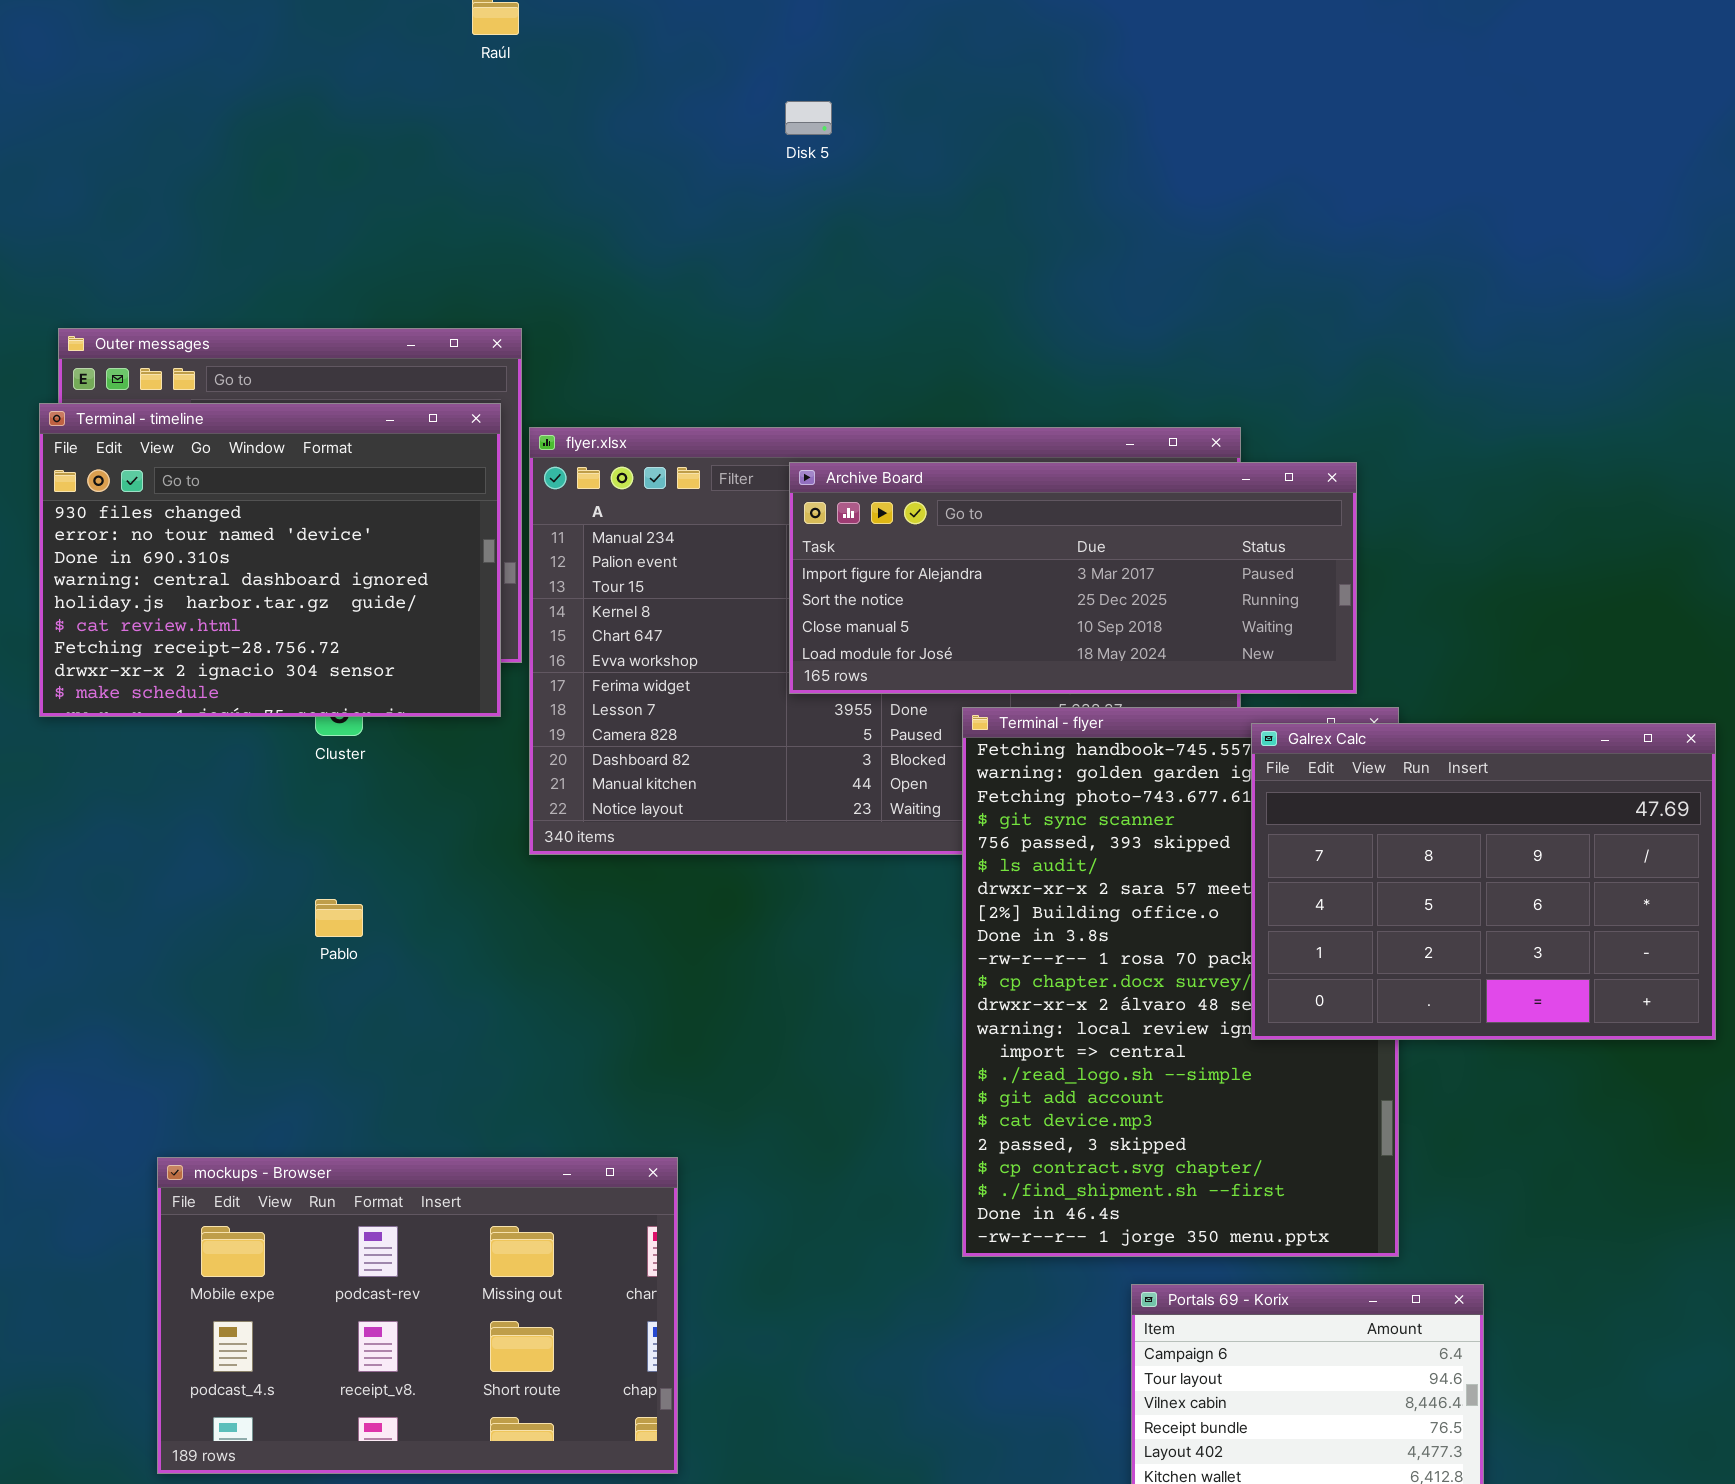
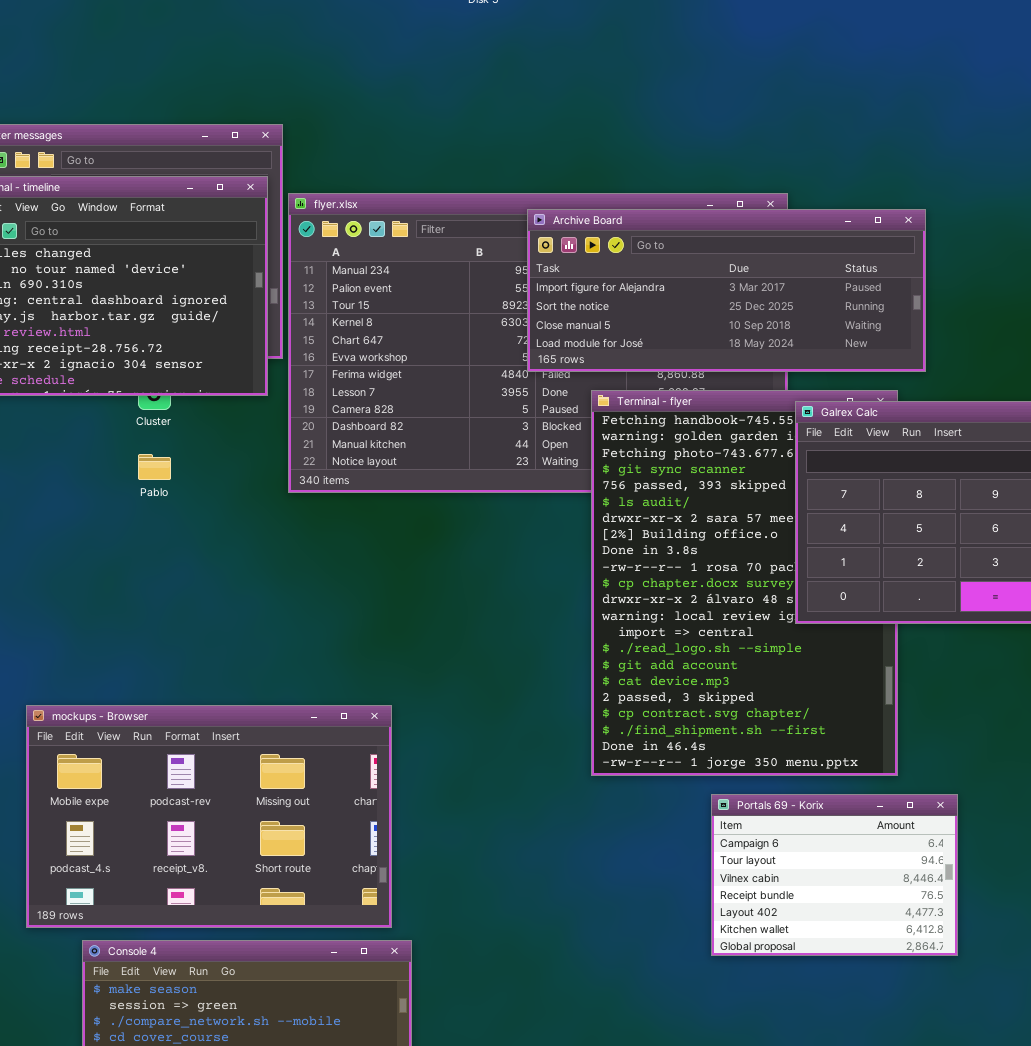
Archive Board: [789,462,1357,694] -> [527,209,926,372], moved
Pablo: [315,899,363,937] -> [138,454,171,480], moved

